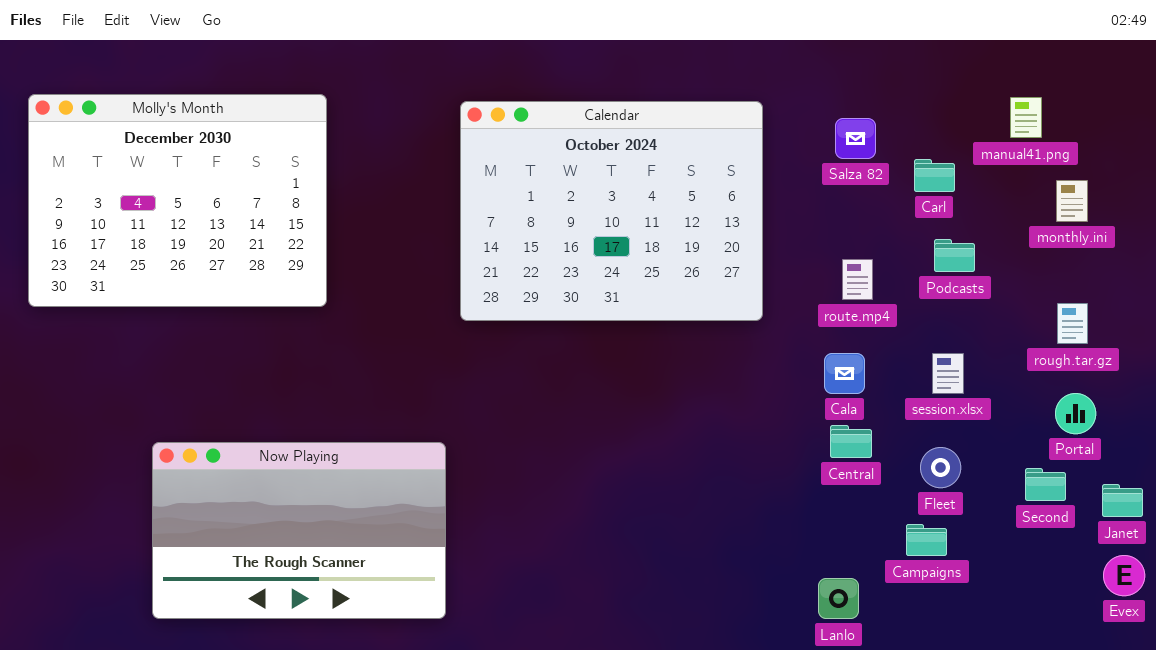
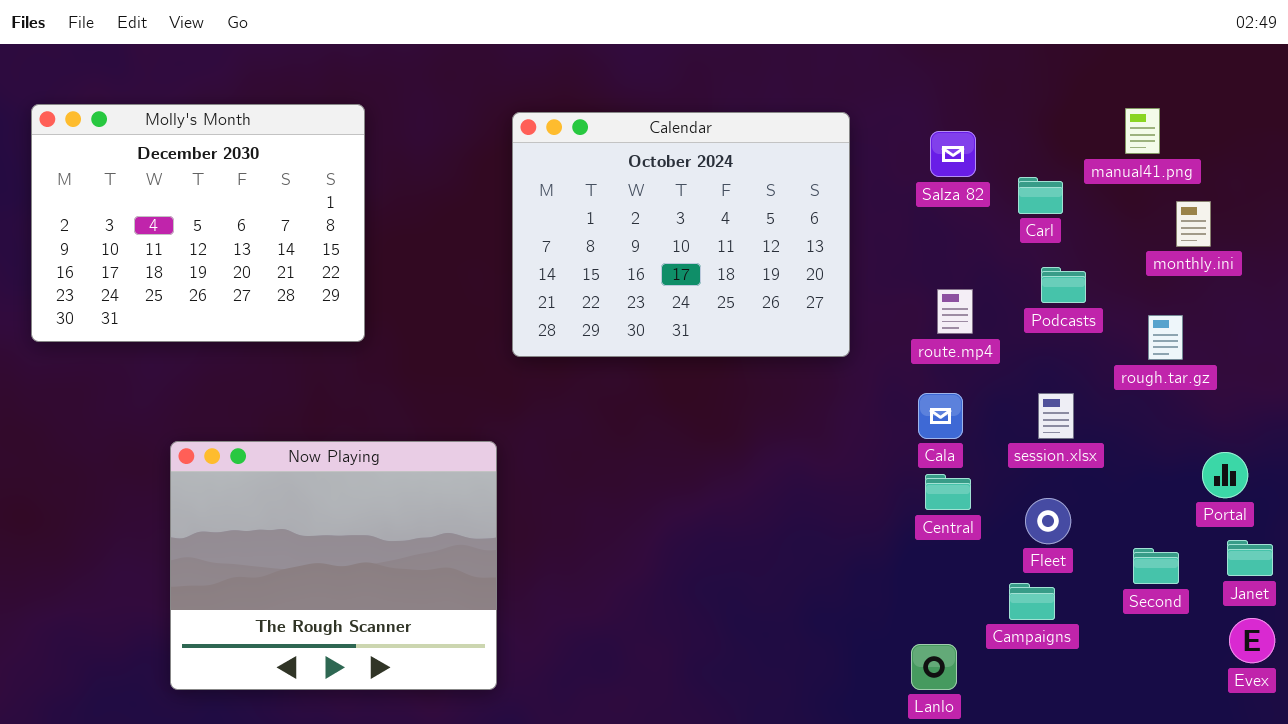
rough.tar.gz: [1057,303,1088,344] -> [1148,315,1183,360], moved
Portal: [1055,393,1096,434] -> [1202,452,1248,498], moved
Now Playing: [152,442,446,619] -> [170,441,497,690], resized
Second: [1025,468,1066,501] -> [1133,548,1179,584], moved

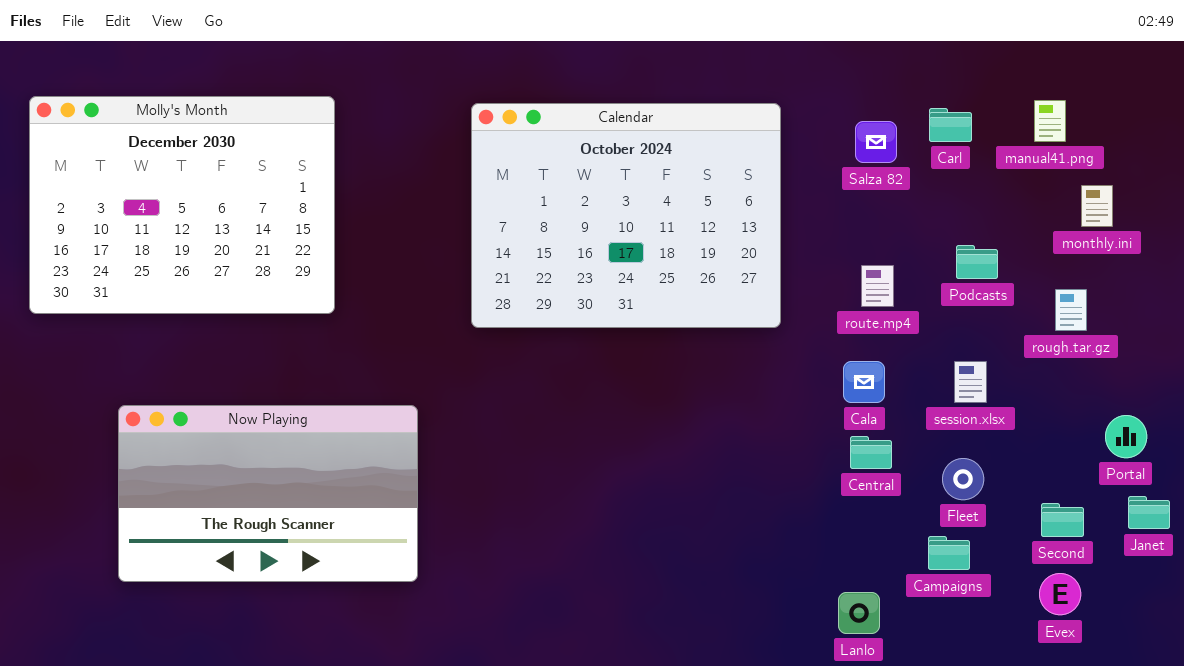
Carl: [1018,177,1063,214] -> [929,108,972,142], moved
Now Playing: [170,441,497,690] -> [118,405,418,582], moved, resized
Evex: [1229,618,1275,663] -> [1039,573,1081,615], moved

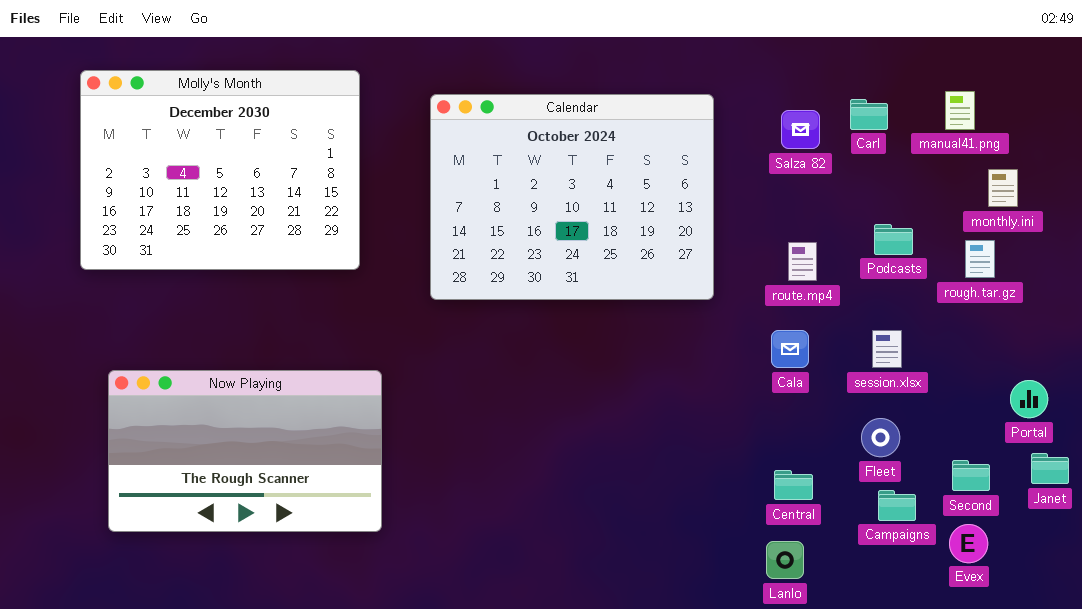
Molly's Month: [29,96,335,314] -> [80,70,360,270], moved
rough.tar.gz: [1055,289,1087,331] -> [965,240,995,278], moved
Central: [850,436,892,469] -> [774,470,813,500], moved
Campaigns: [928,536,970,570] -> [878,490,916,521], moved

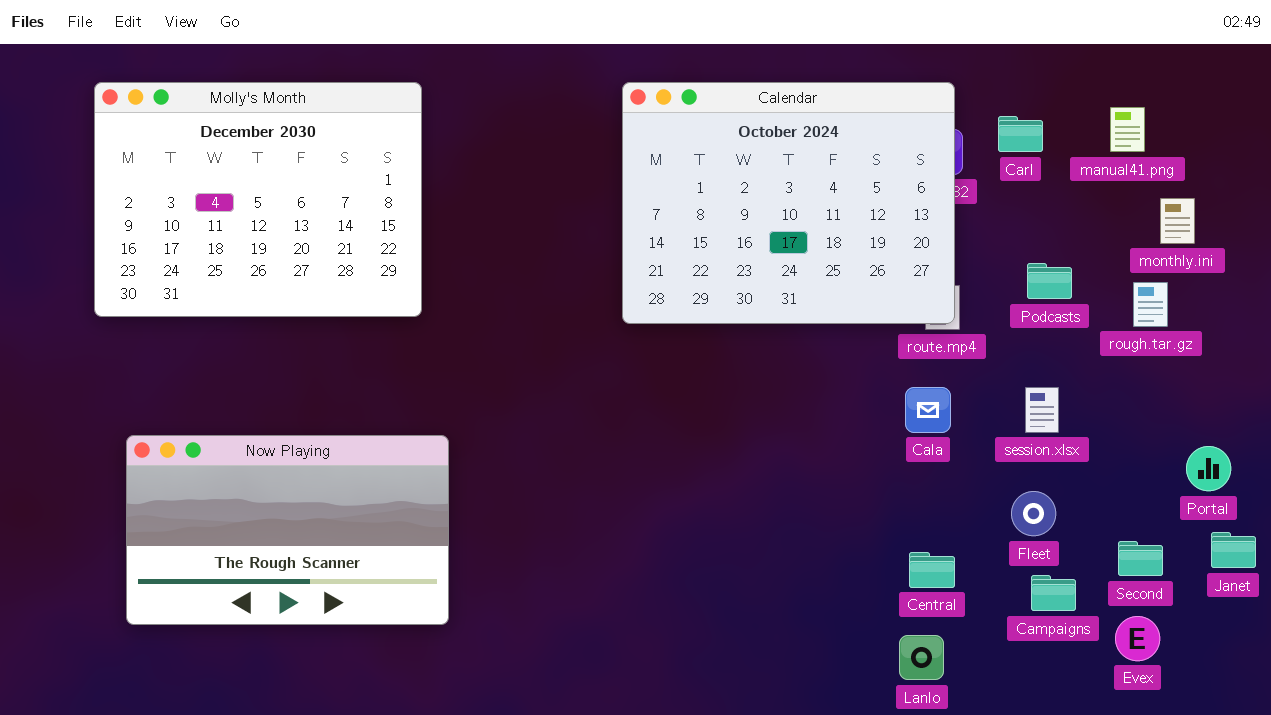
Calendar: [430,94,714,300] -> [622,82,955,324], moved

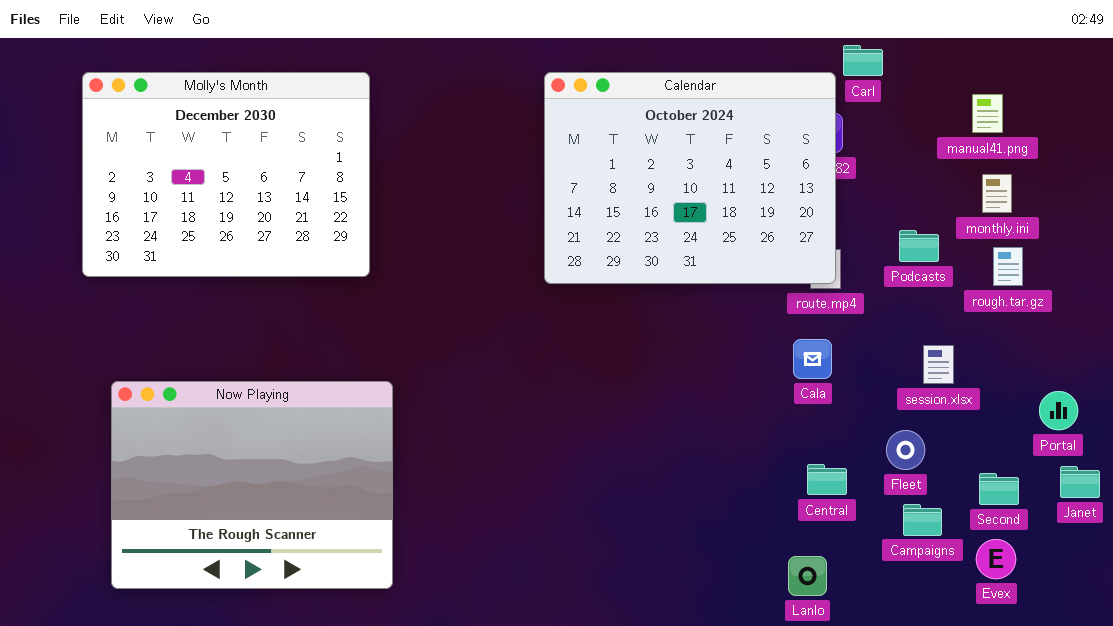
Carl: [998,116,1043,152] -> [843,45,883,76], moved
monthly.ini: [1160,198,1195,244] -> [982,174,1012,213], moved
session.xlsx: [1025,387,1059,433] -> [923,345,954,384], moved
Now Playing: [126,435,449,625] -> [111,381,393,589], resized
Central: [909,552,955,588] -> [807,464,847,495], moved

